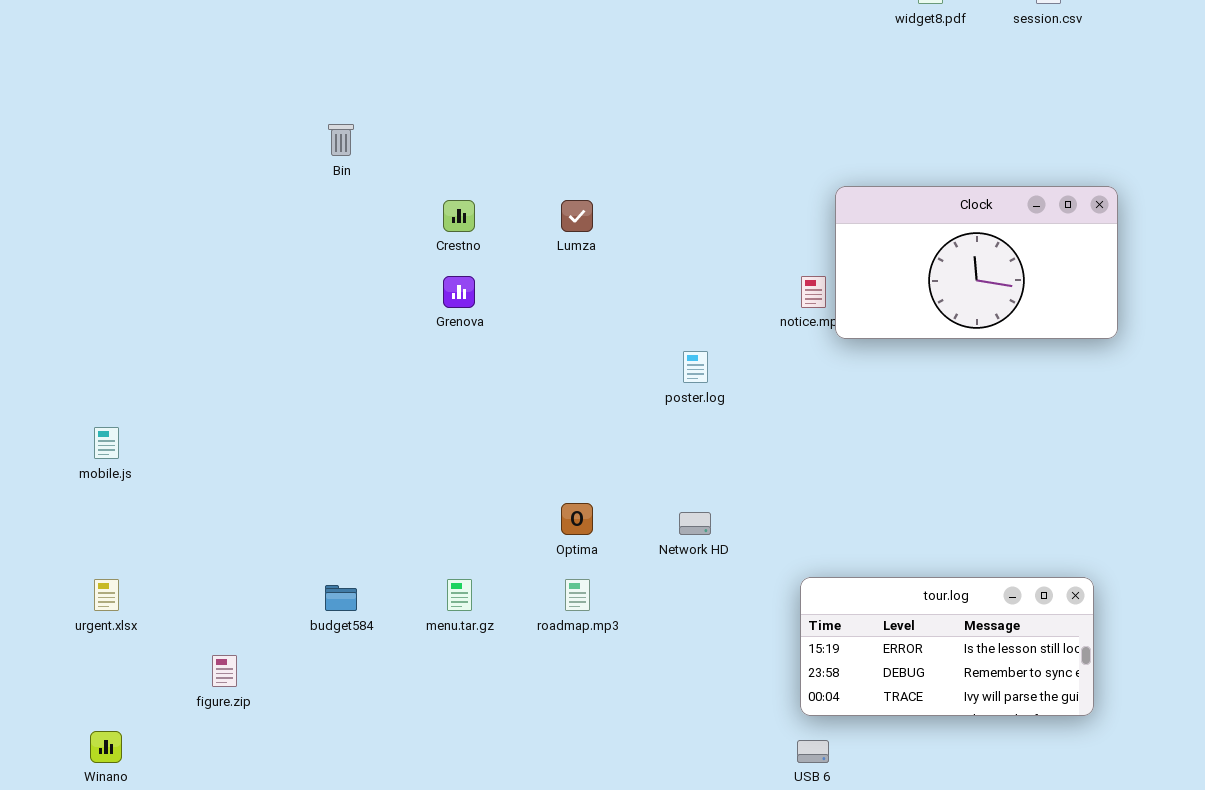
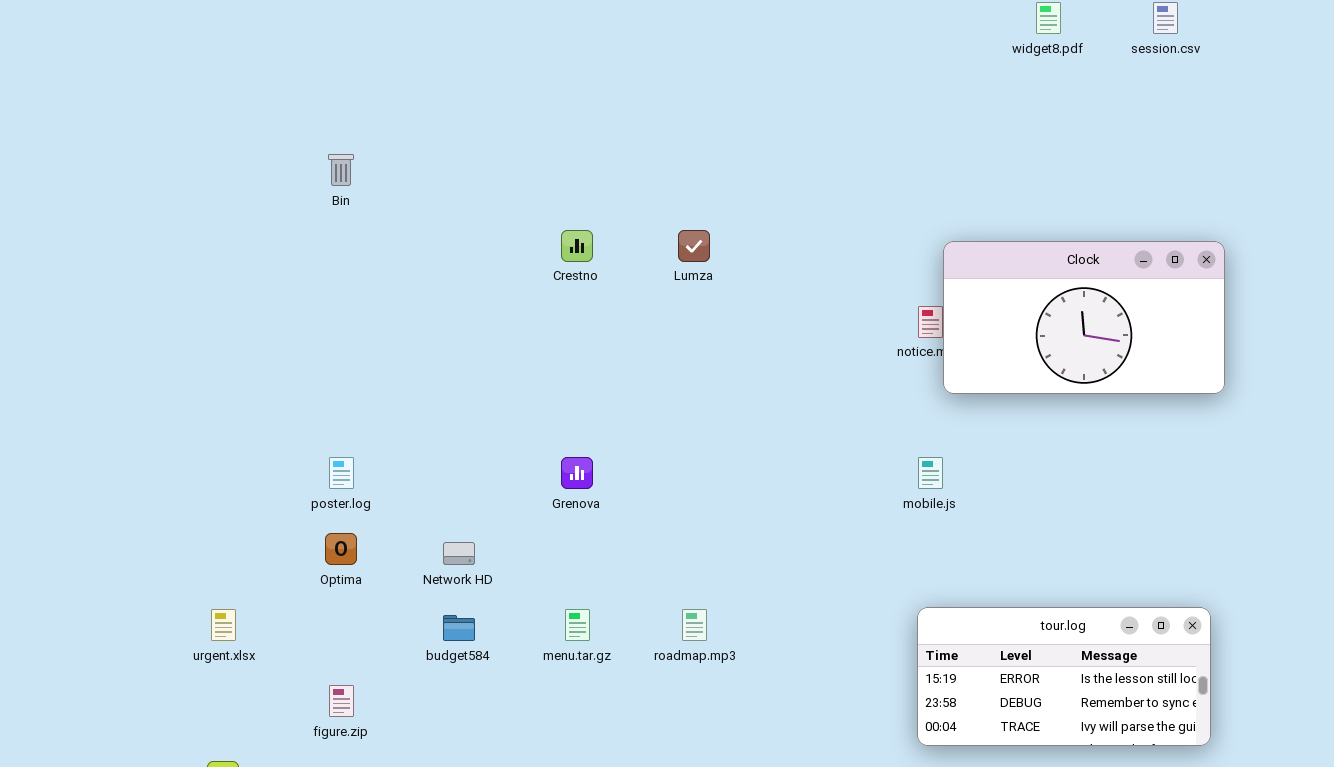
Bin: [328,124,354,156] -> [328,154,354,186], moved
Clock: [835,186,1118,339] -> [943,241,1225,394], moved
Grenova: [443,276,475,308] -> [561,457,593,489], moved
poster.log: [683,351,708,383] -> [329,457,354,489], moved
mobile.js: [94,427,119,459] -> [918,457,943,489], moved
Optima: [561,503,593,535] -> [325,533,357,565], moved
Network HD: [679,512,711,535] -> [443,542,475,565], moved

